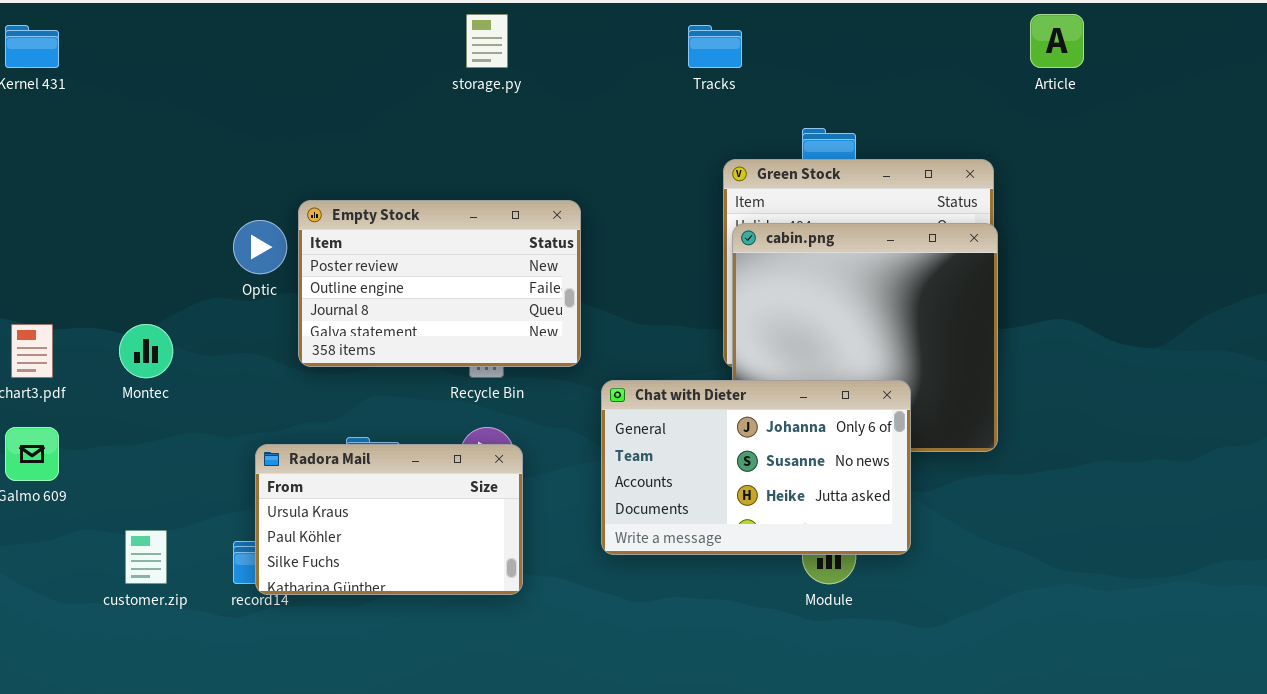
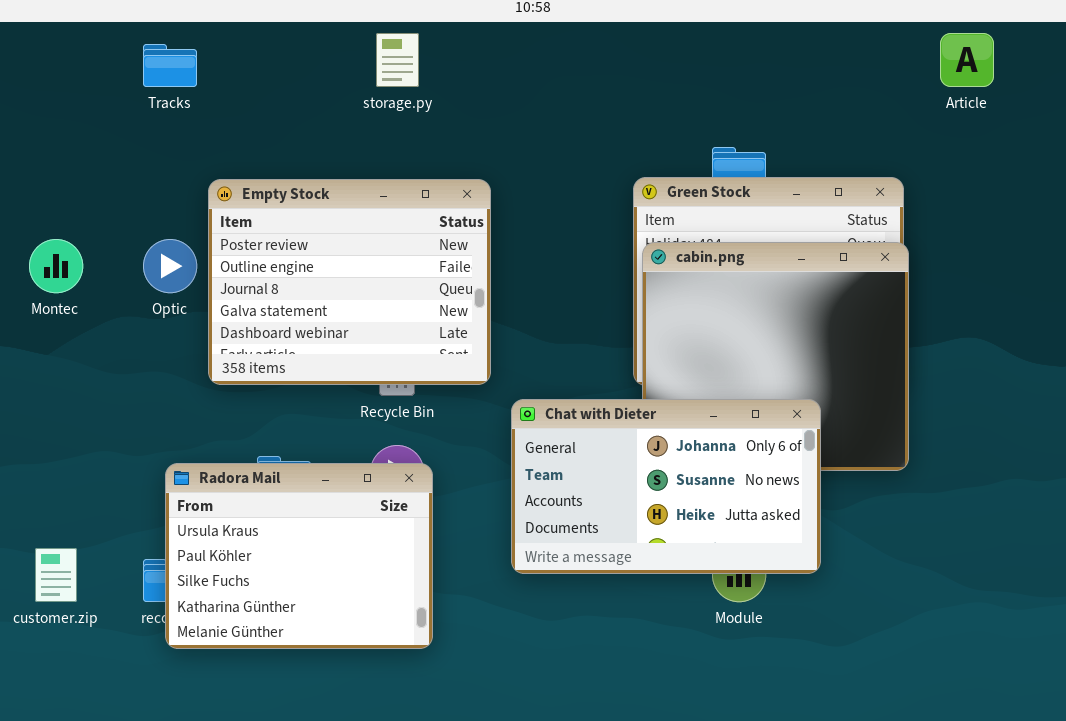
Tracks: [688,25,742,68] -> [143,44,197,87], moved
Empty Stock: [298,200,581,367] -> [208,179,491,385], resized
Montec: [119,324,173,378] -> [29,239,83,293], moved
Radora Mail: [255,444,523,595] -> [165,463,433,649], resized

